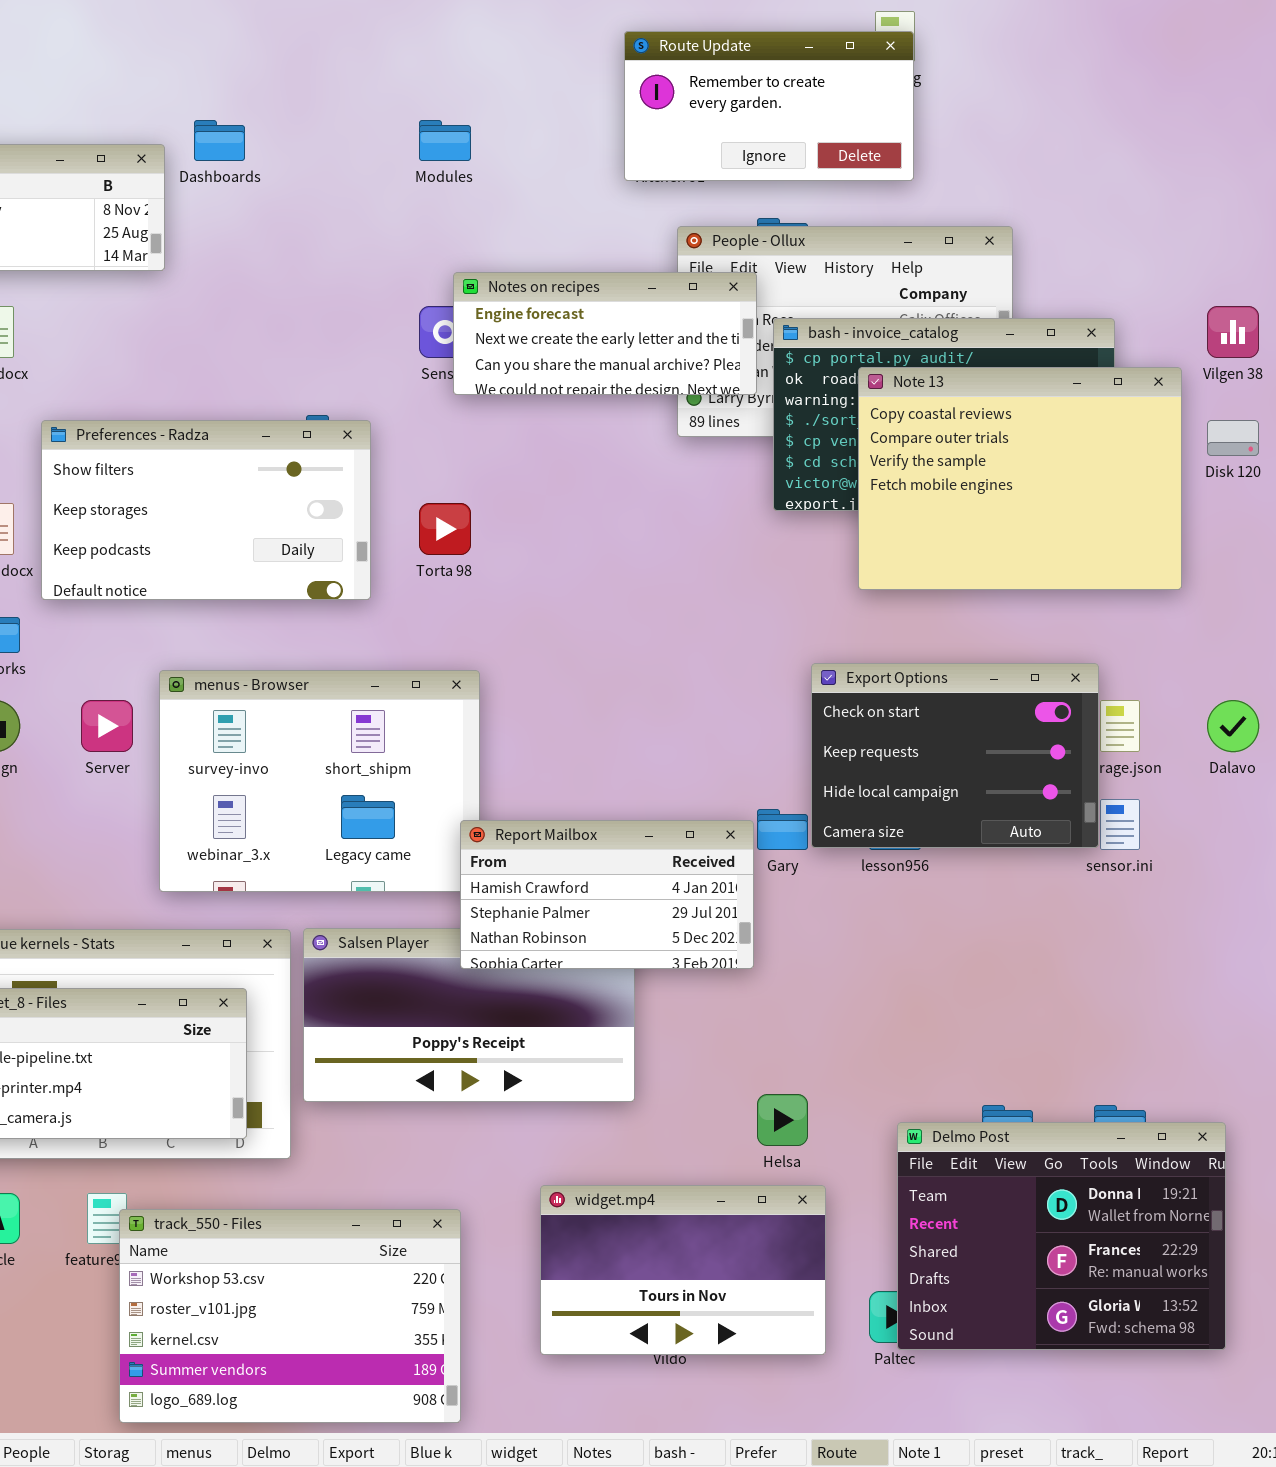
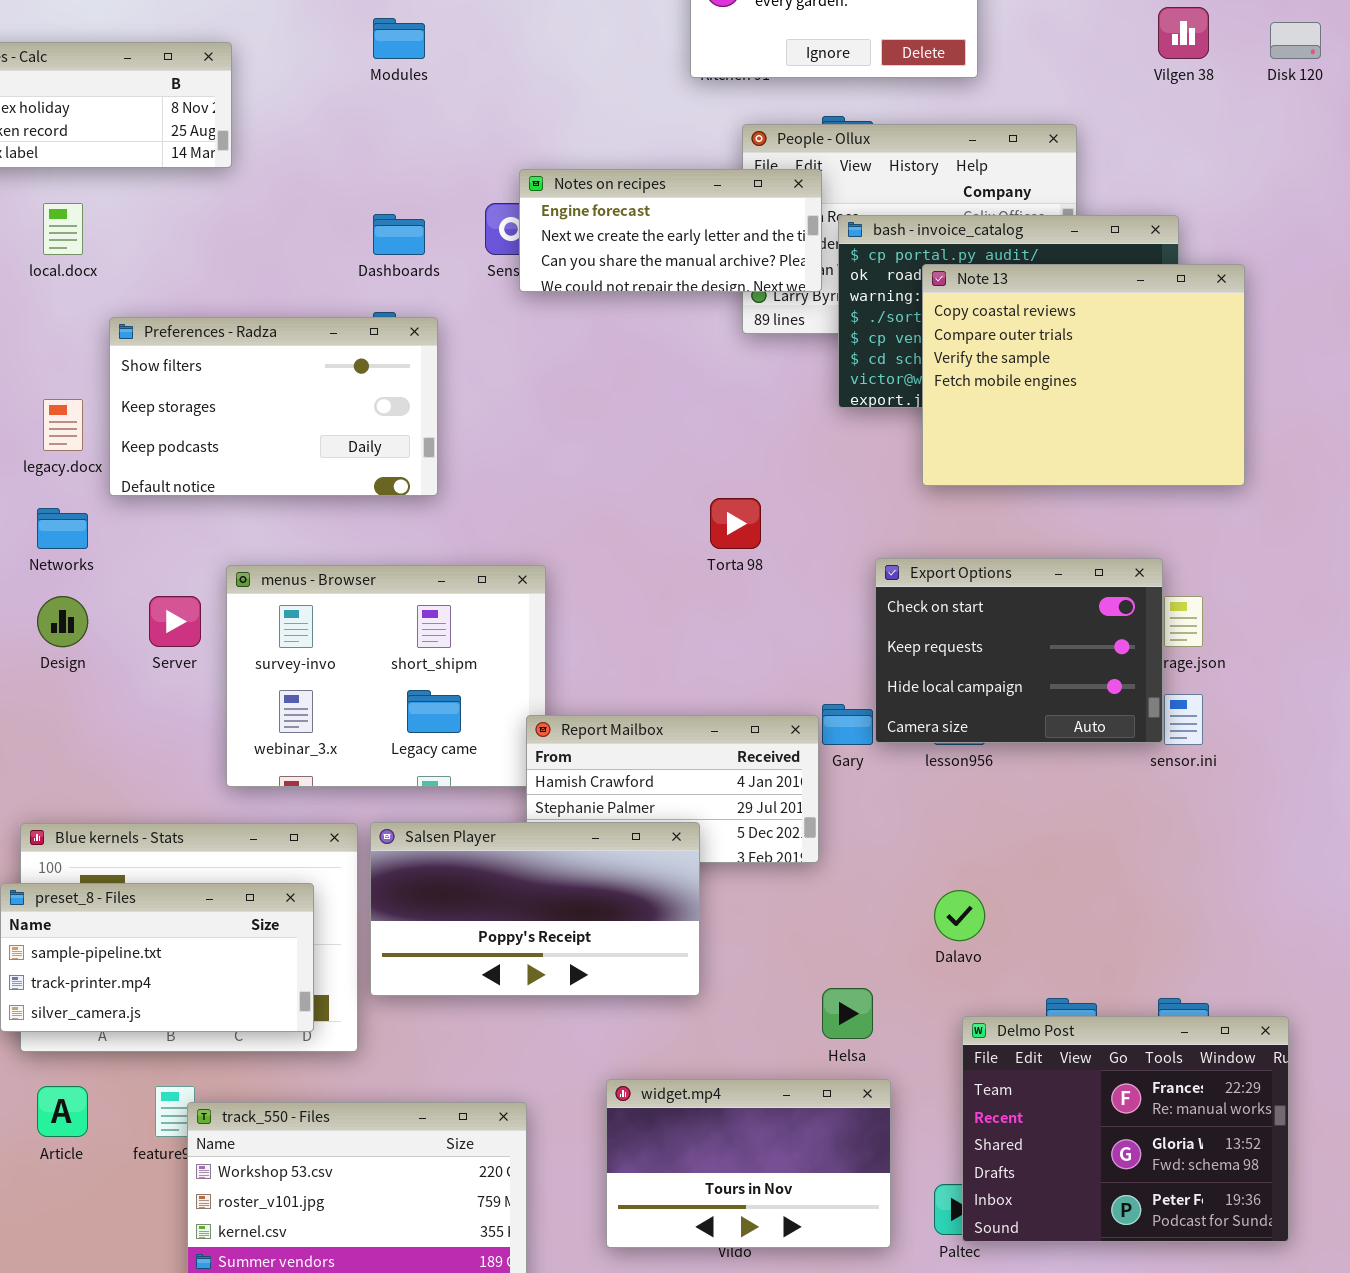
Dashboards: [194,120,245,161] -> [373,214,425,255], moved
Modules: [419,120,471,161] -> [373,18,425,59], moved
Vilgen 38: [1207,306,1259,358] -> [1158,7,1209,59], moved
Disk 120: [1207,420,1259,456] -> [1270,22,1321,59], moved
Torta 98: [419,503,471,555] -> [710,498,761,549], moved
Dalavo: [1207,700,1259,752] -> [934,890,985,941], moved
Salsen Player: [303,928,635,1102] -> [370,822,700,996], raised
Delmo Post: [897,1122,1226,1350] -> [962,1016,1289,1242], scrolled down 1 row

